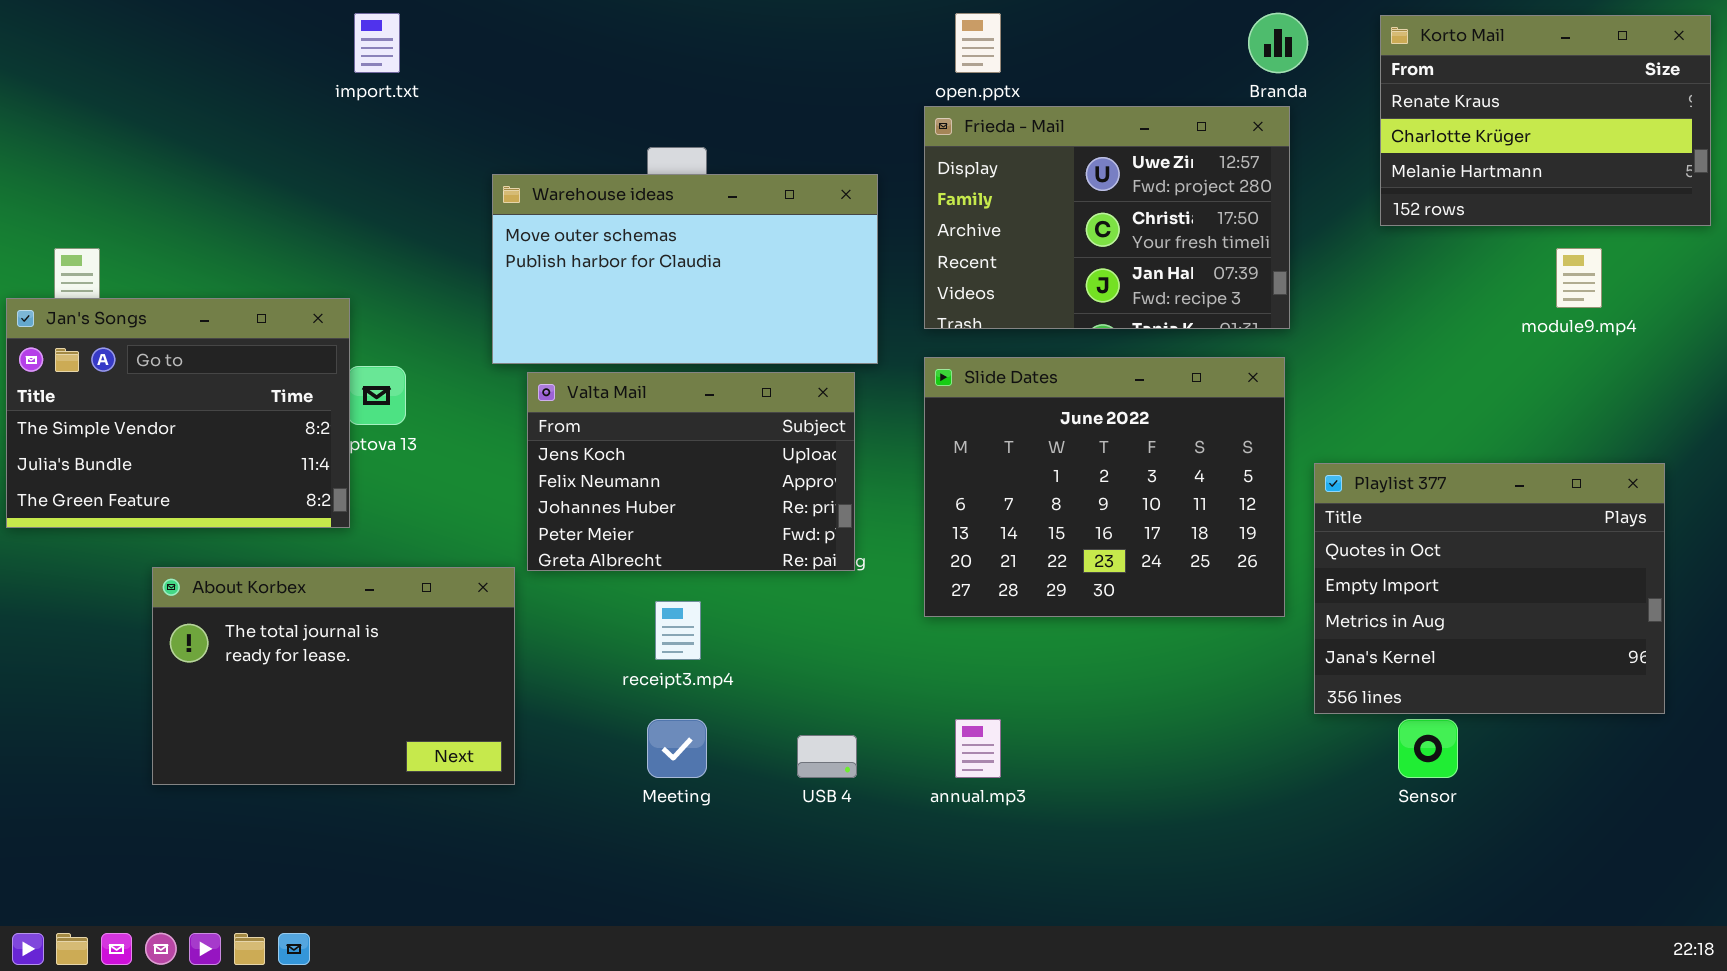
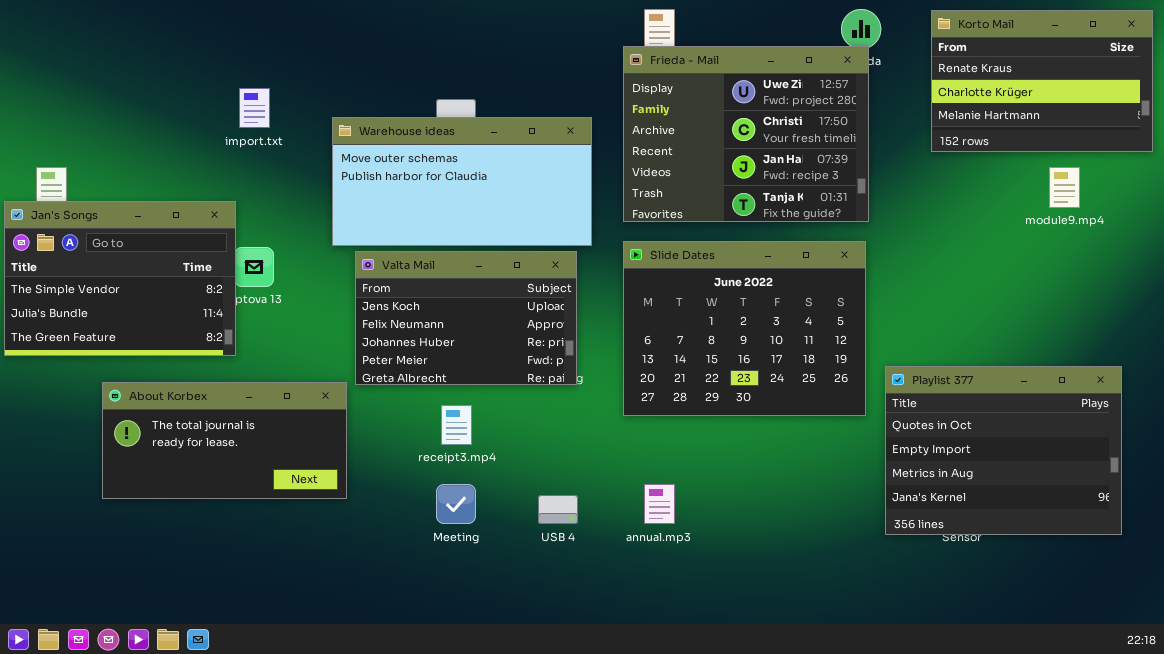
import.txt: [354,13,400,73] -> [239,88,270,128], moved
Frieda - Mail: [924,106,1290,329] -> [623,46,869,222], resized
Playlist 377: [1314,463,1665,714] -> [885,366,1122,535], moved
About Korbex: [152,567,515,785] -> [102,382,347,499], resized

